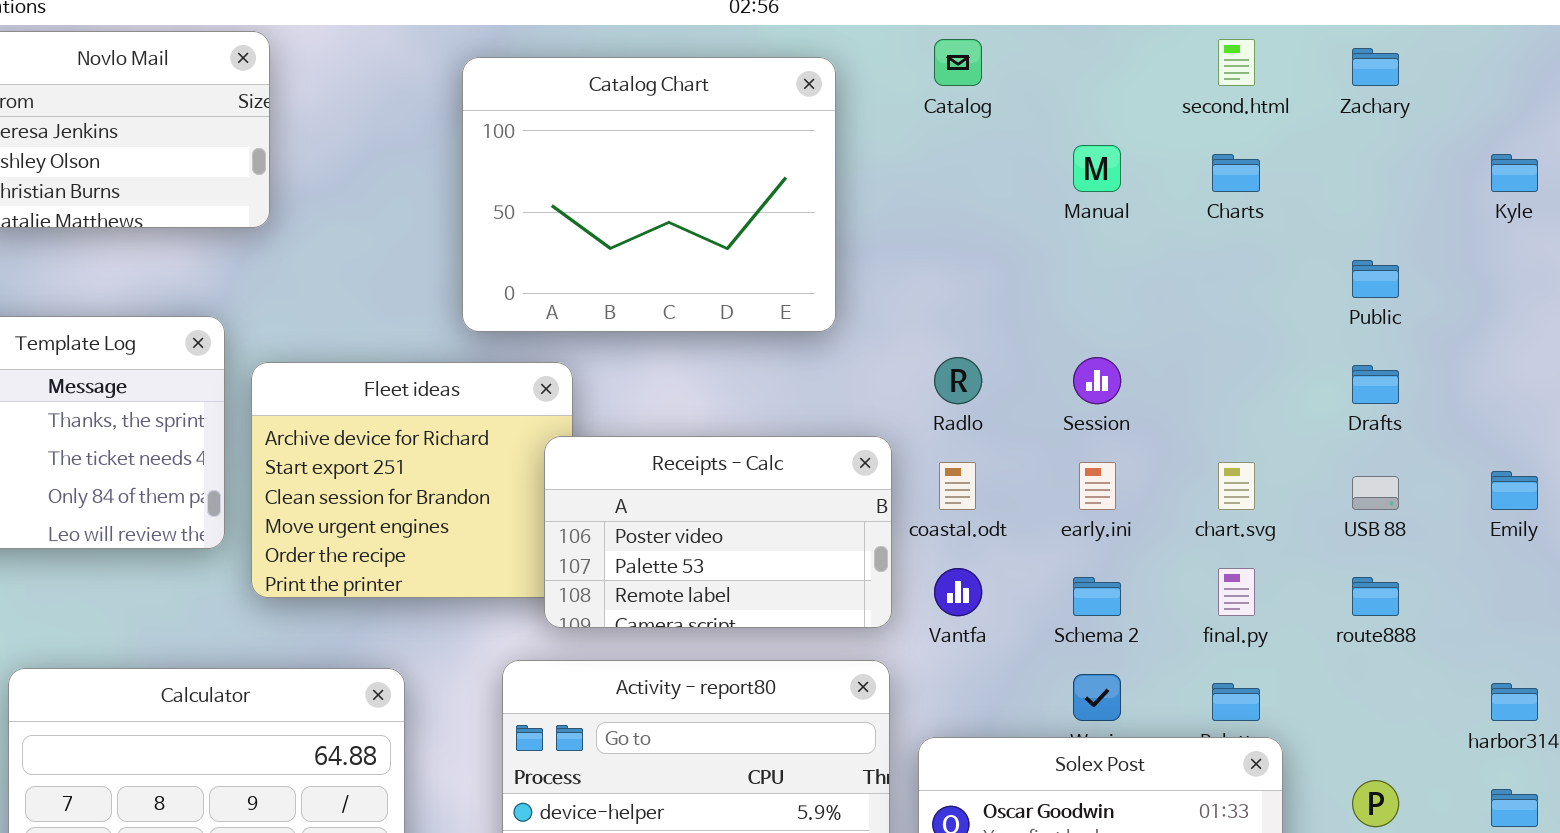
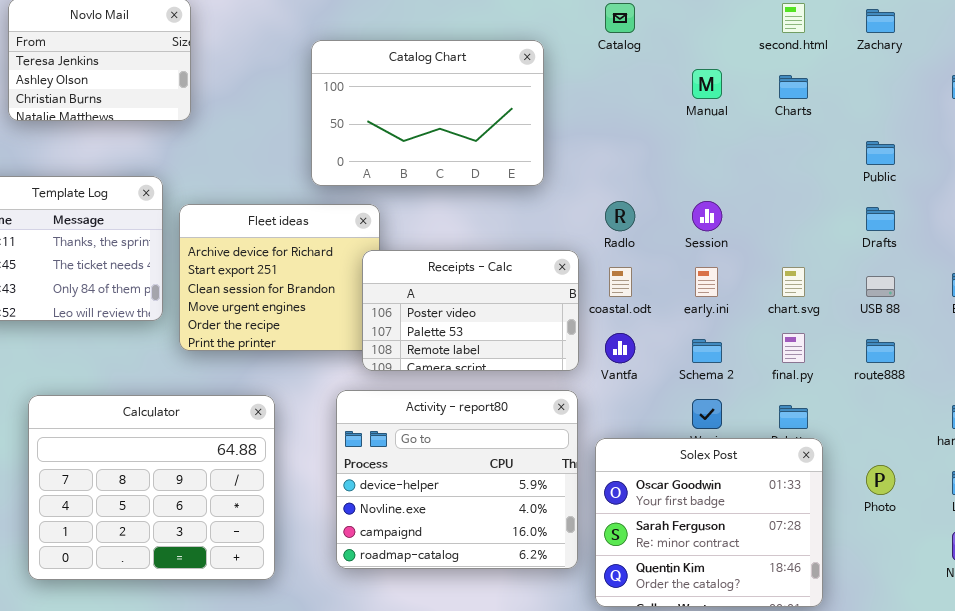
Catalog Chart: [462,57,836,332] -> [311,40,544,186], resized

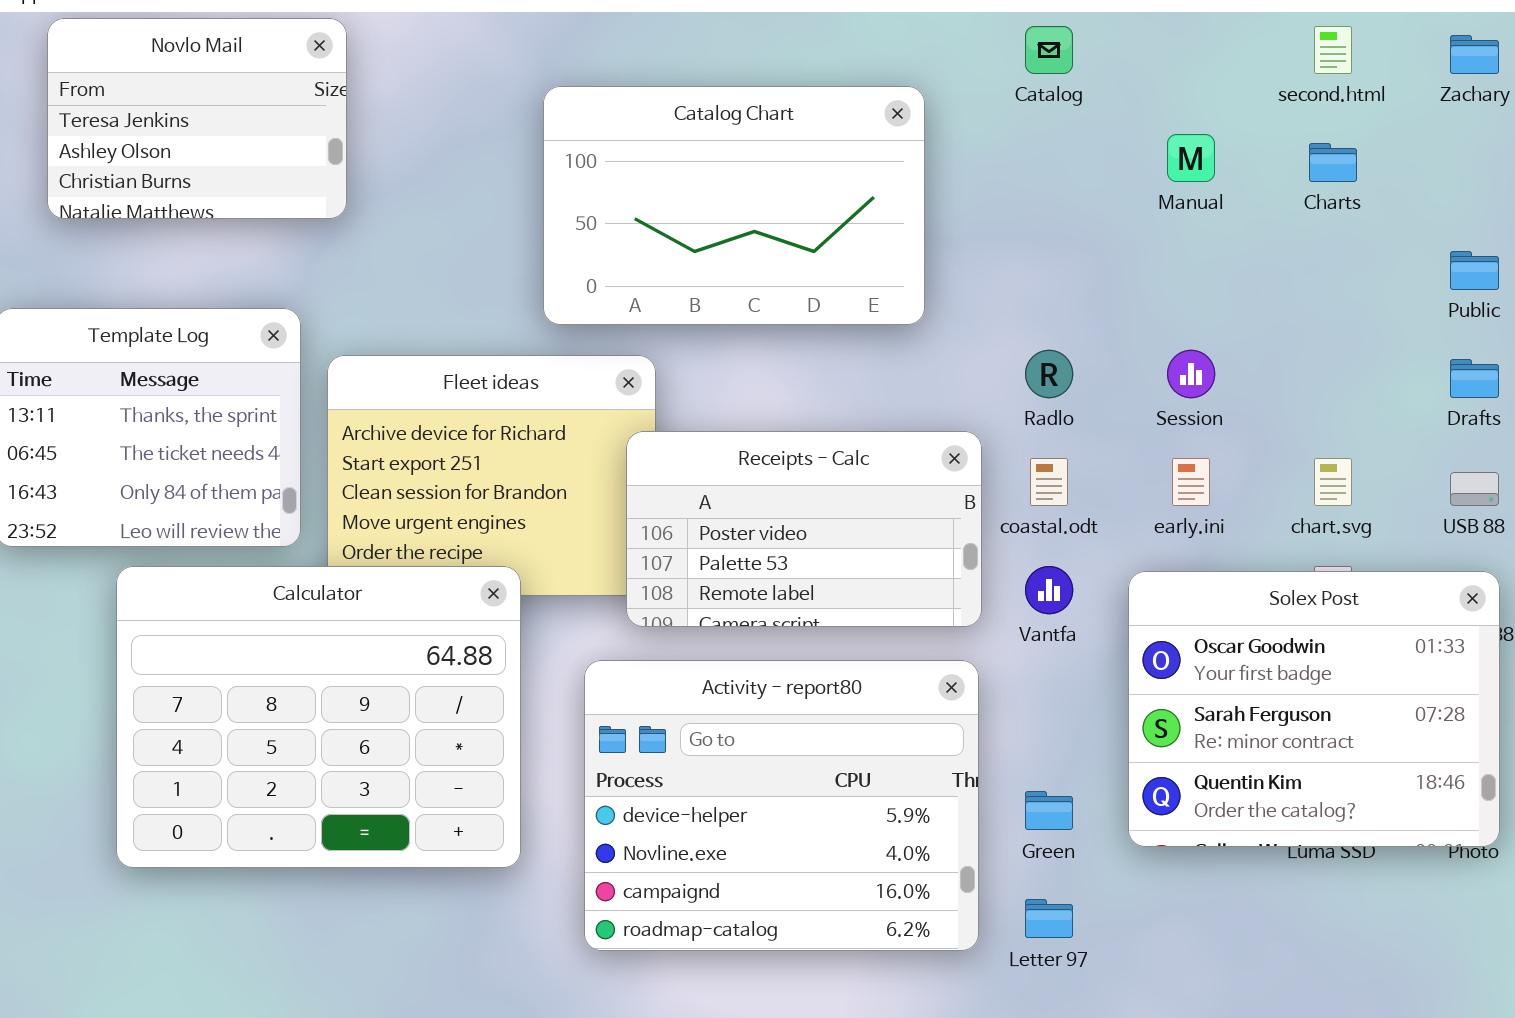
Calculator: [28,395,275,580] -> [116,566,521,868], moved
Solex Post: [595,438,823,607] -> [1128,571,1500,847], moved

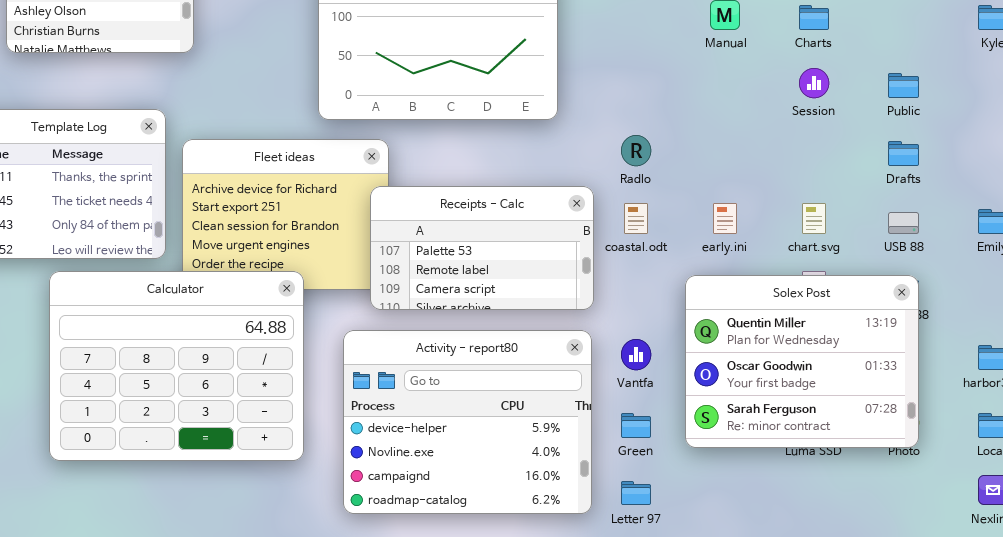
Session: [1167,350,1215,398] -> [799,68,829,98], moved
Receipts - Calc: [626,431,982,627] -> [370,186,594,310], scrolled down 1 row
Vantfa: [1025,566,1073,614] -> [621,339,651,370], moved
Solex Post: [1128,571,1500,847] -> [685,275,919,448], scrolled up 1 row

